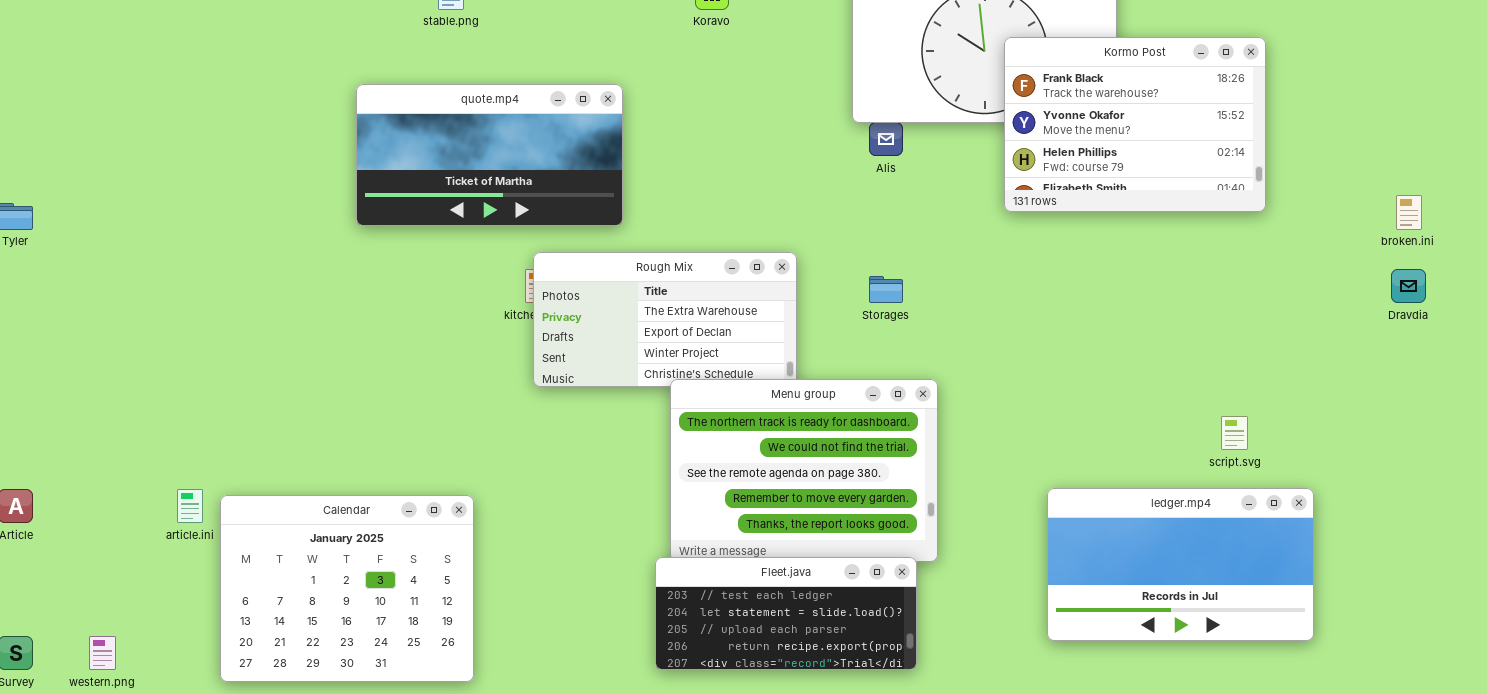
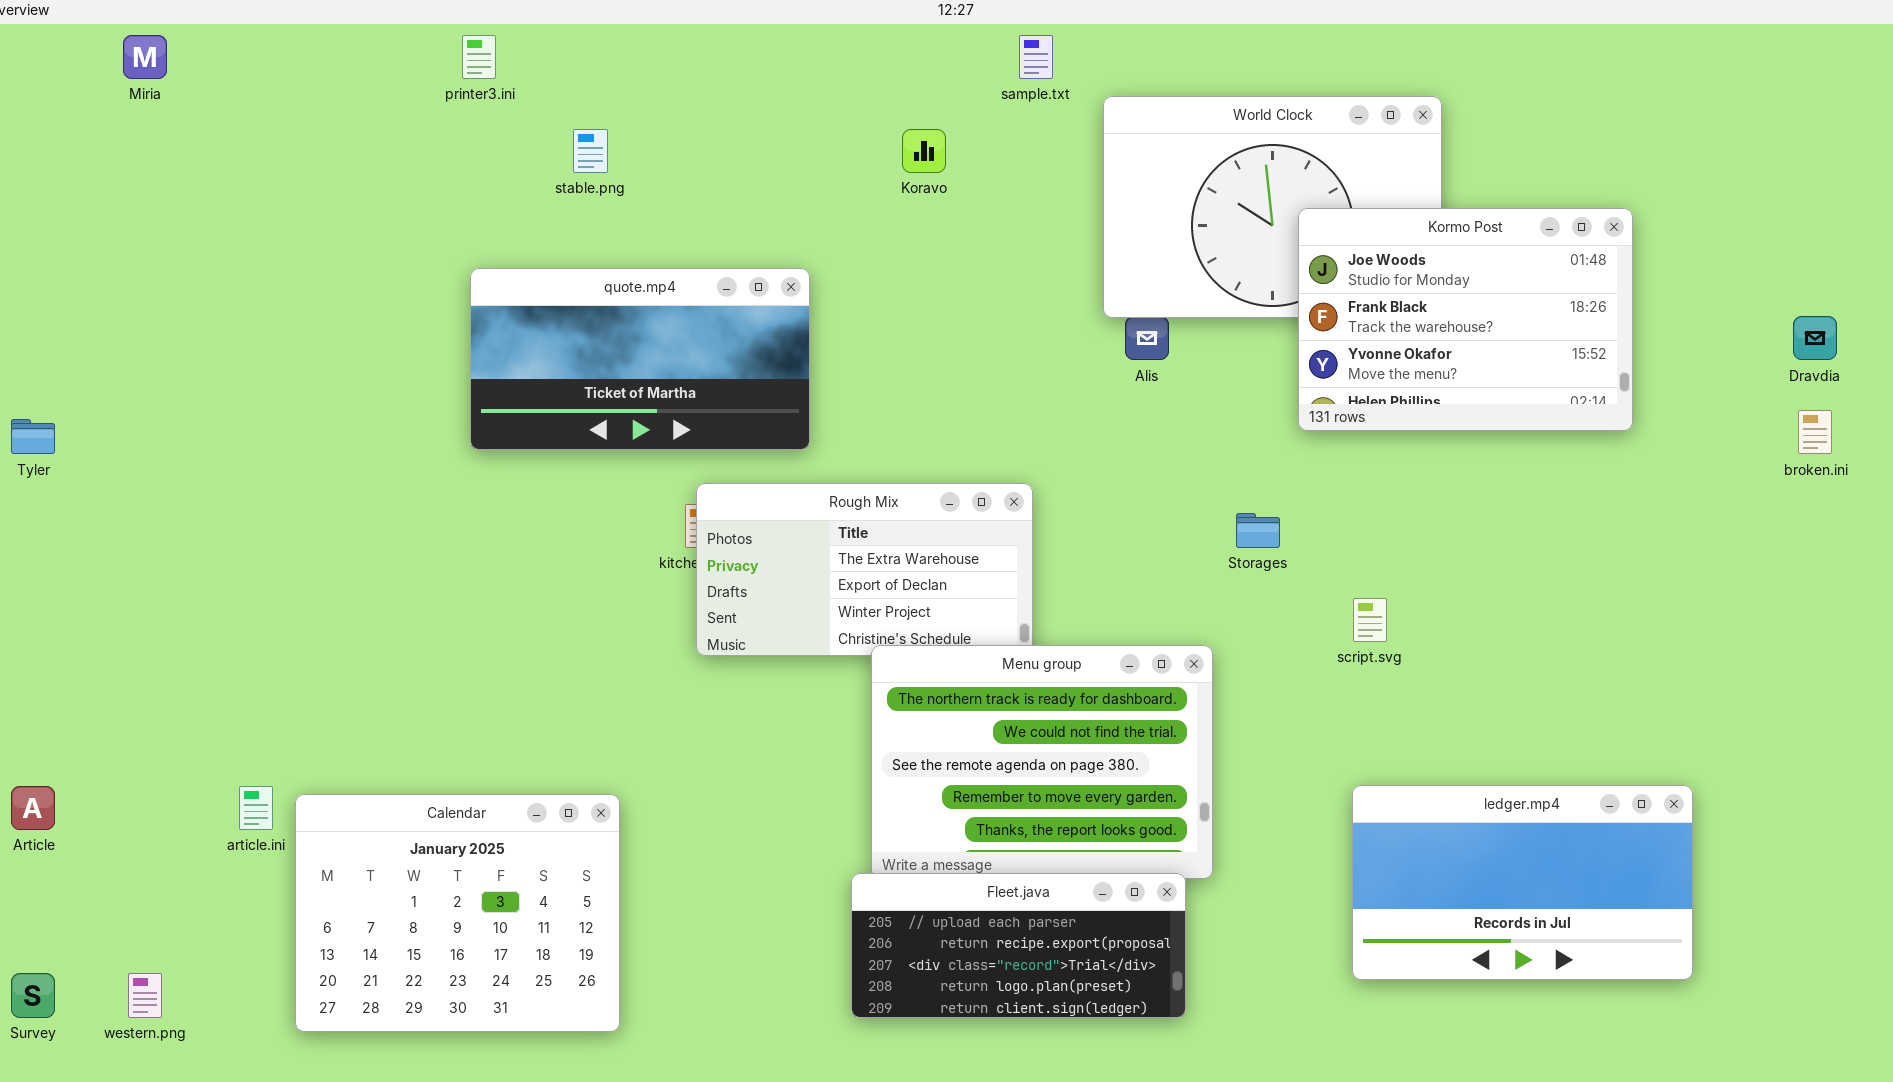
Kormo Post: [1004,37,1266,212] -> [1298,208,1633,431], scrolled up 1 row
Dravdia: [1391,269,1426,303] -> [1793,316,1837,360], moved
Storages: [869,276,903,303] -> [1236,513,1280,548], moved
script.svg: [1221,416,1248,450] -> [1353,598,1387,642], moved
Fleet.java: [655,557,917,670] -> [851,873,1186,1018], scrolled down 2 rows

